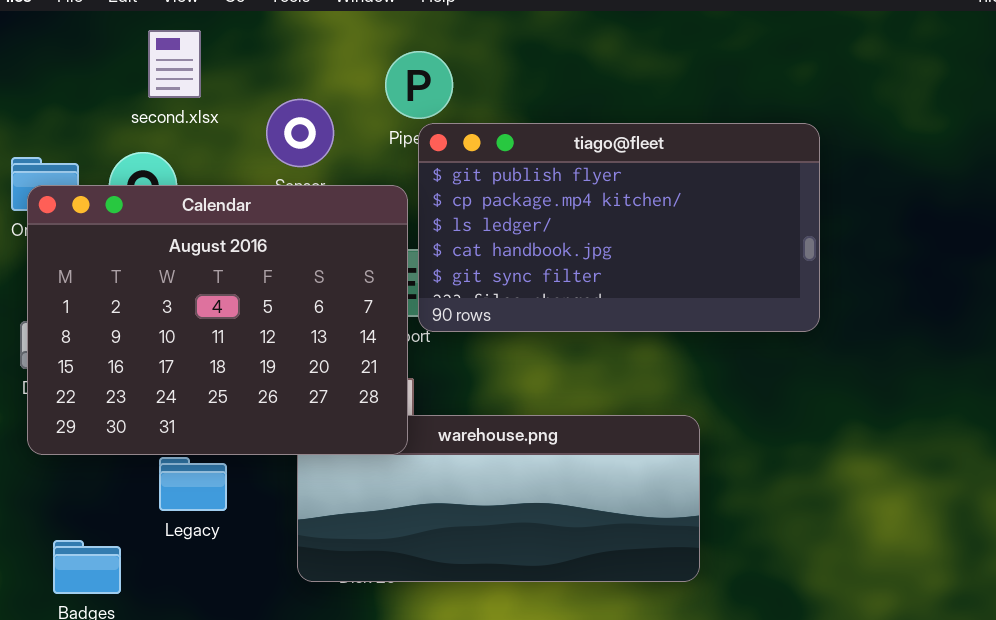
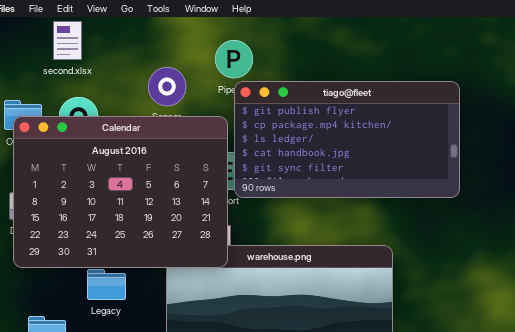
second.xlsx: [148,30,201,98] -> [53,21,82,60], moved

